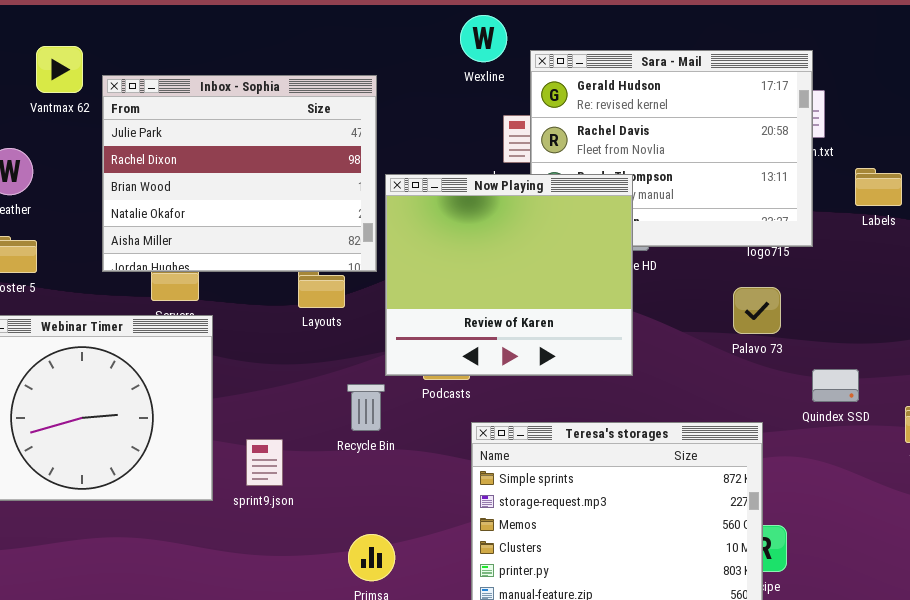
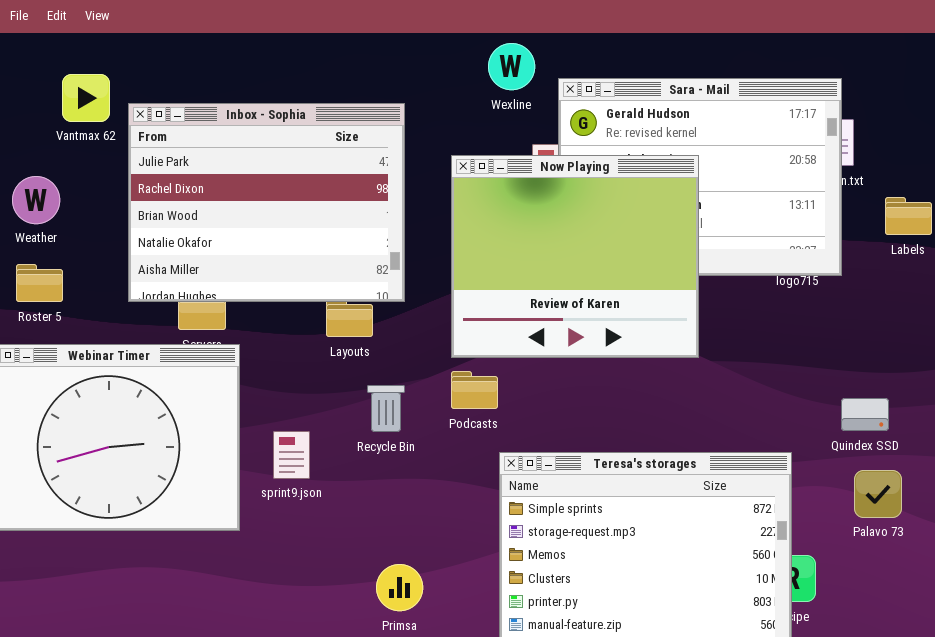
Now Playing: [385,174,633,376] -> [451,155,699,358], moved
Palavo 73: [733,287,781,334] -> [854,470,902,518], moved
Recycle Bin: [347,384,385,431] -> [367,385,405,432], moved
sprint9.json: [246,439,283,486] -> [273,431,310,479], moved

